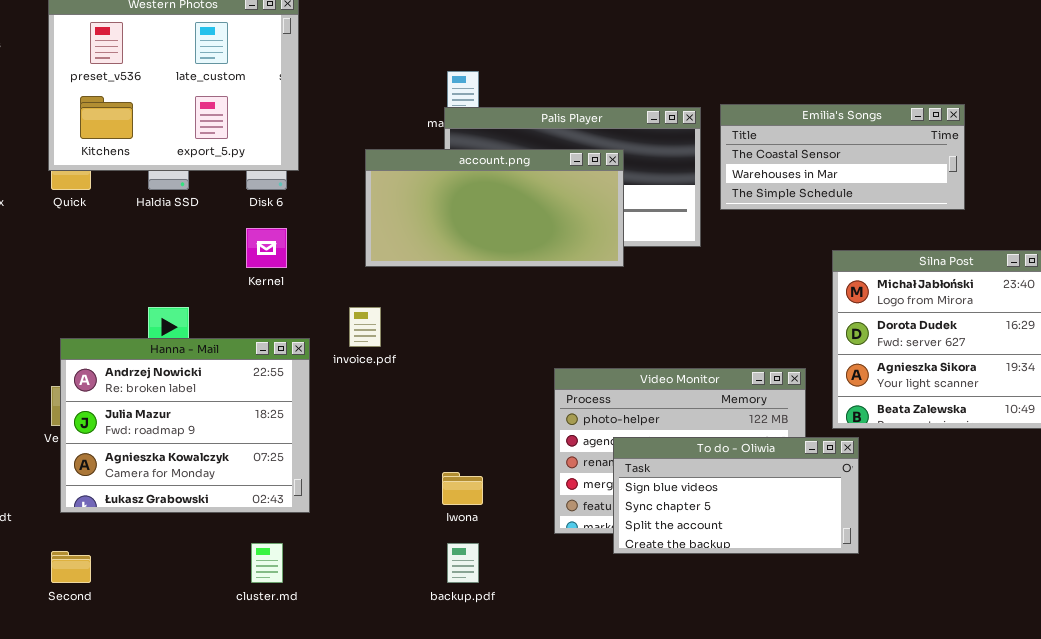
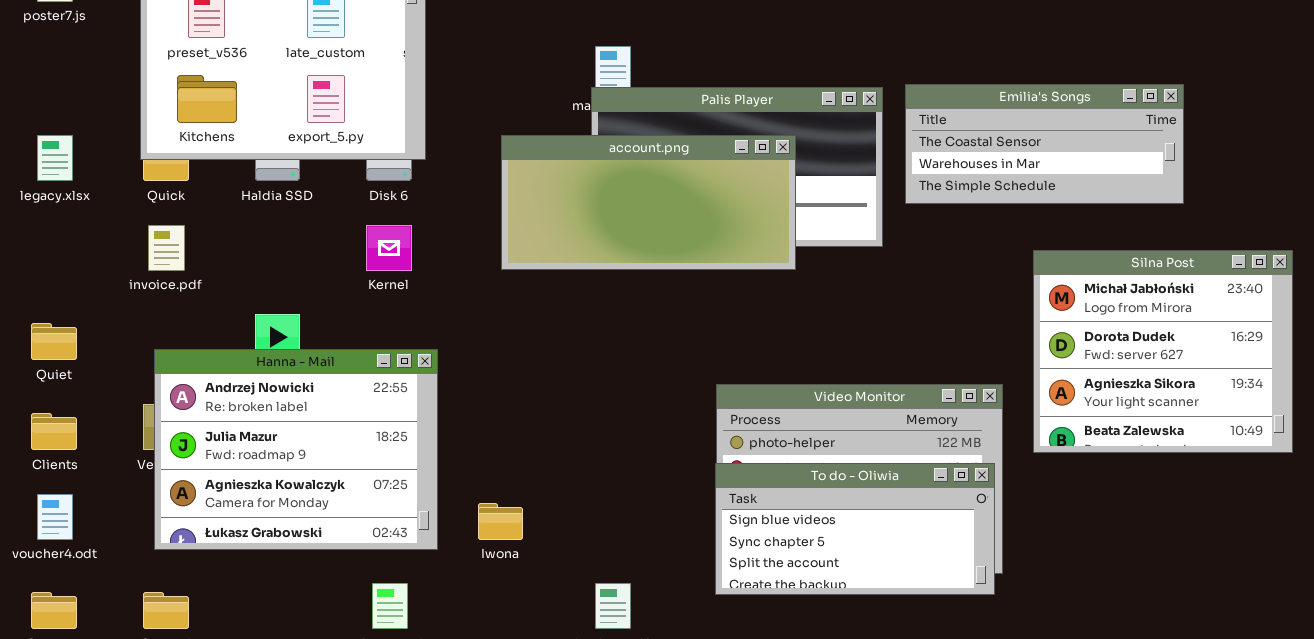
invoice.pdf: [349,307,381,347] -> [148,225,185,271], moved
To do - Oliwia: [613,437,859,554] -> [715,463,995,595], moved
Iwona: [442,472,483,505] -> [478,503,523,540], moved

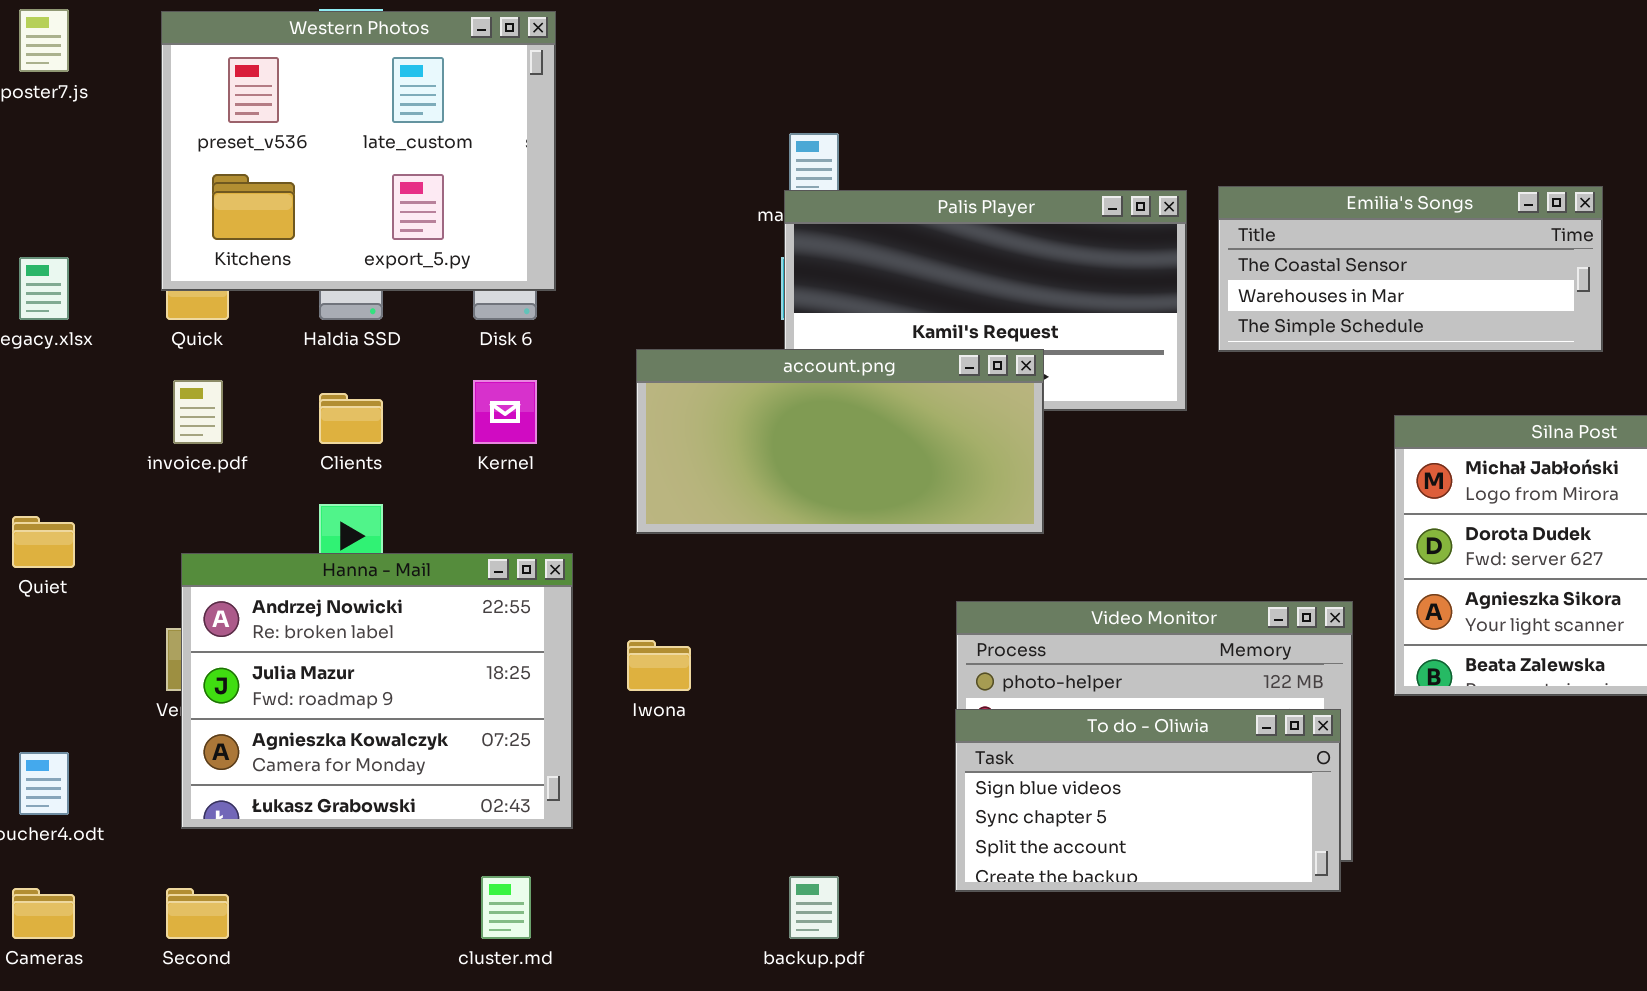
account.png: [501,135,796,270] -> [636,349,1044,534], moved
Clients: [31,413,77,450] -> [319,393,383,444], moved
Iwona: [478,503,523,540] -> [627,640,691,691], moved

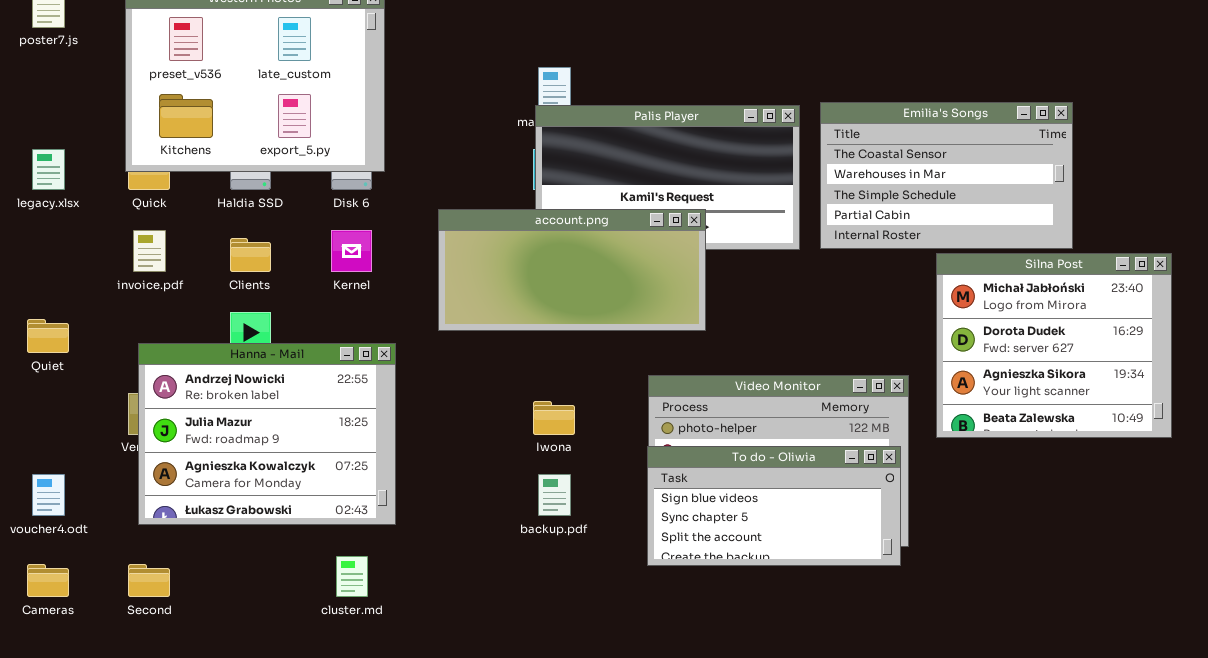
Emilia's Songs: [1218,186,1603,352] -> [820,102,1073,249], resized
Iwona: [627,640,691,691] -> [533,401,575,435], moved
backup.pdf: [789,876,839,939] -> [538,474,571,516], moved

